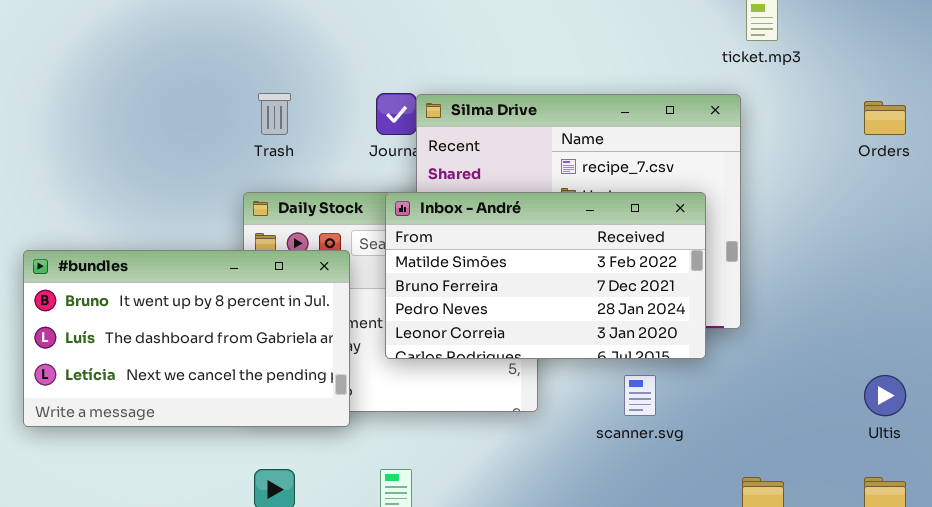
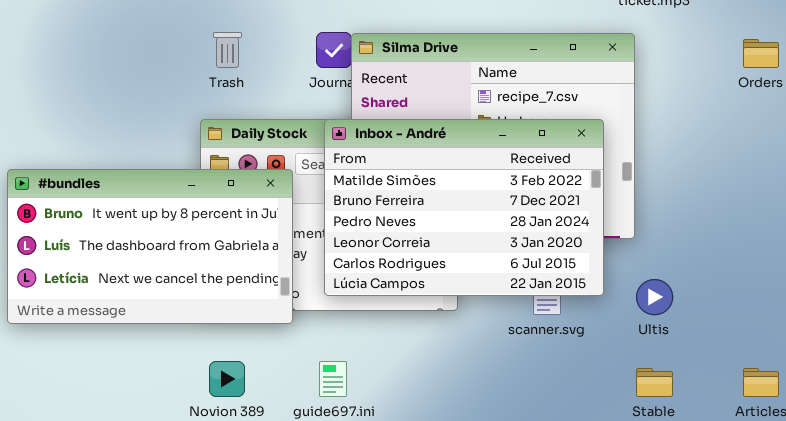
Inbox - André: [385,192,706,359] -> [324,119,604,296], resized
Ultis: [864,375,906,416] -> [636,279,673,315], moved

